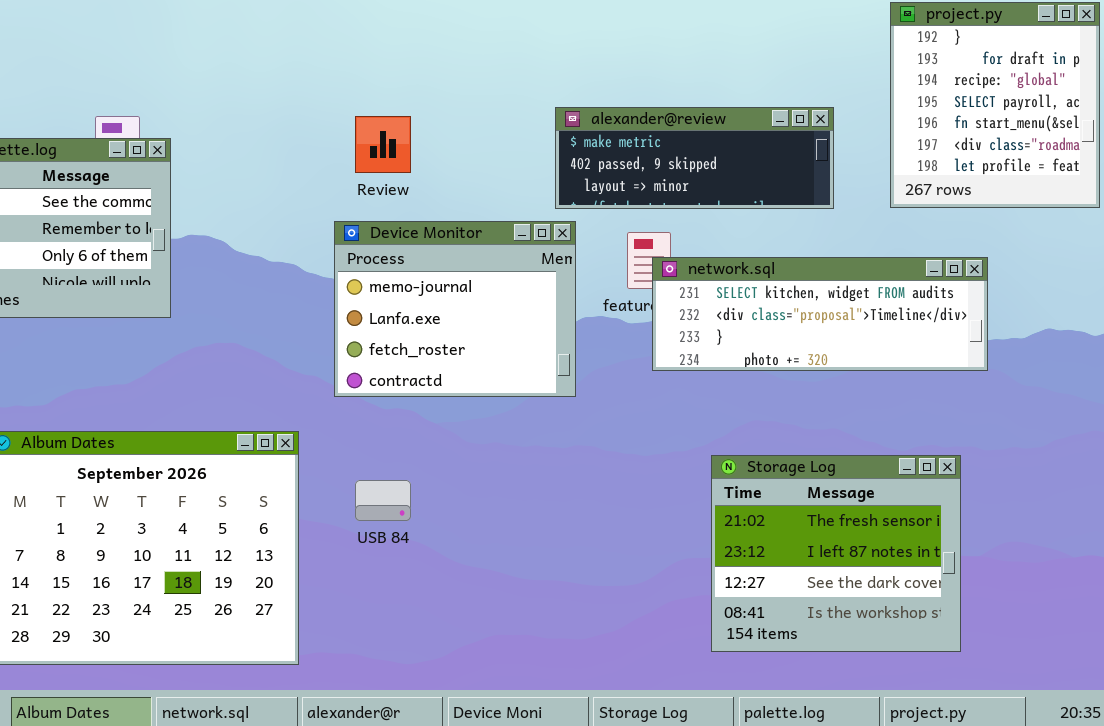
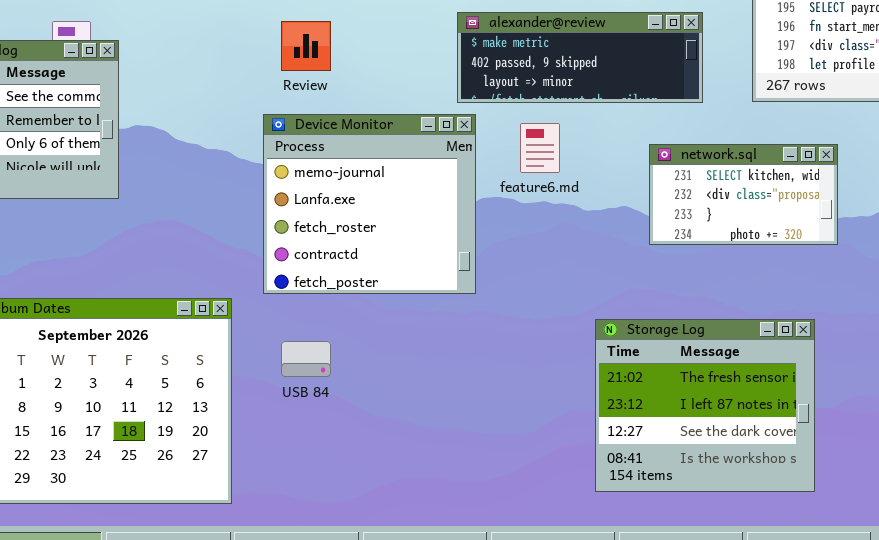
Device Monitor: [334,221,576,397] -> [263,114,476,294], resized
network.sql: [652,257,988,371] -> [649,144,838,245], resized

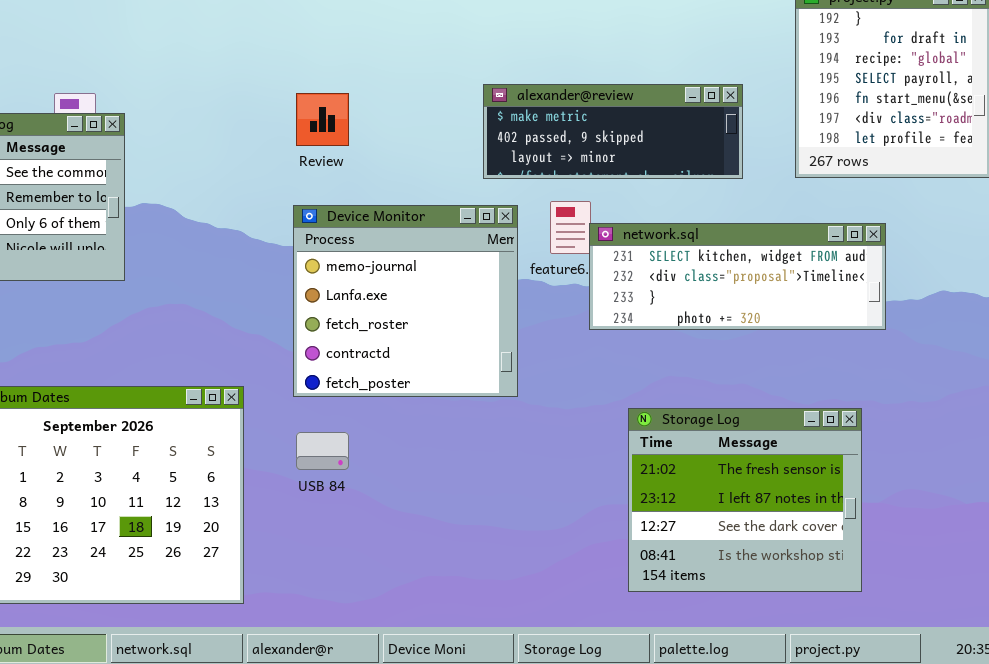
Device Monitor: [263,114,476,294] -> [293,205,518,397], moved
network.sql: [649,144,838,245] -> [589,223,886,330], resized

